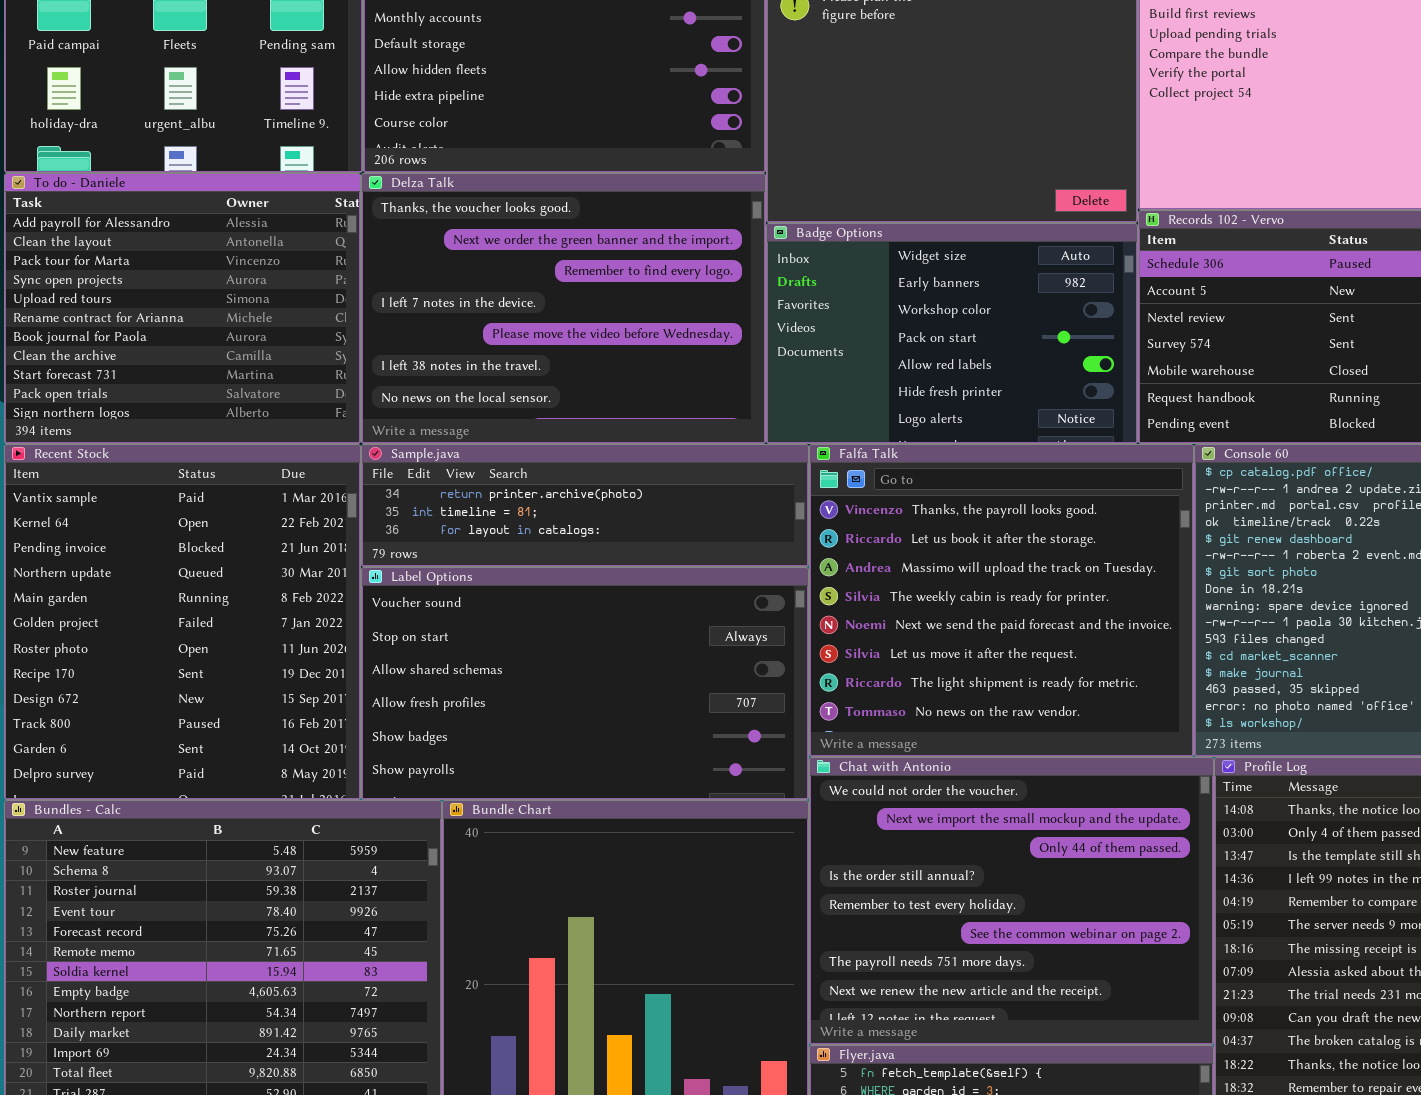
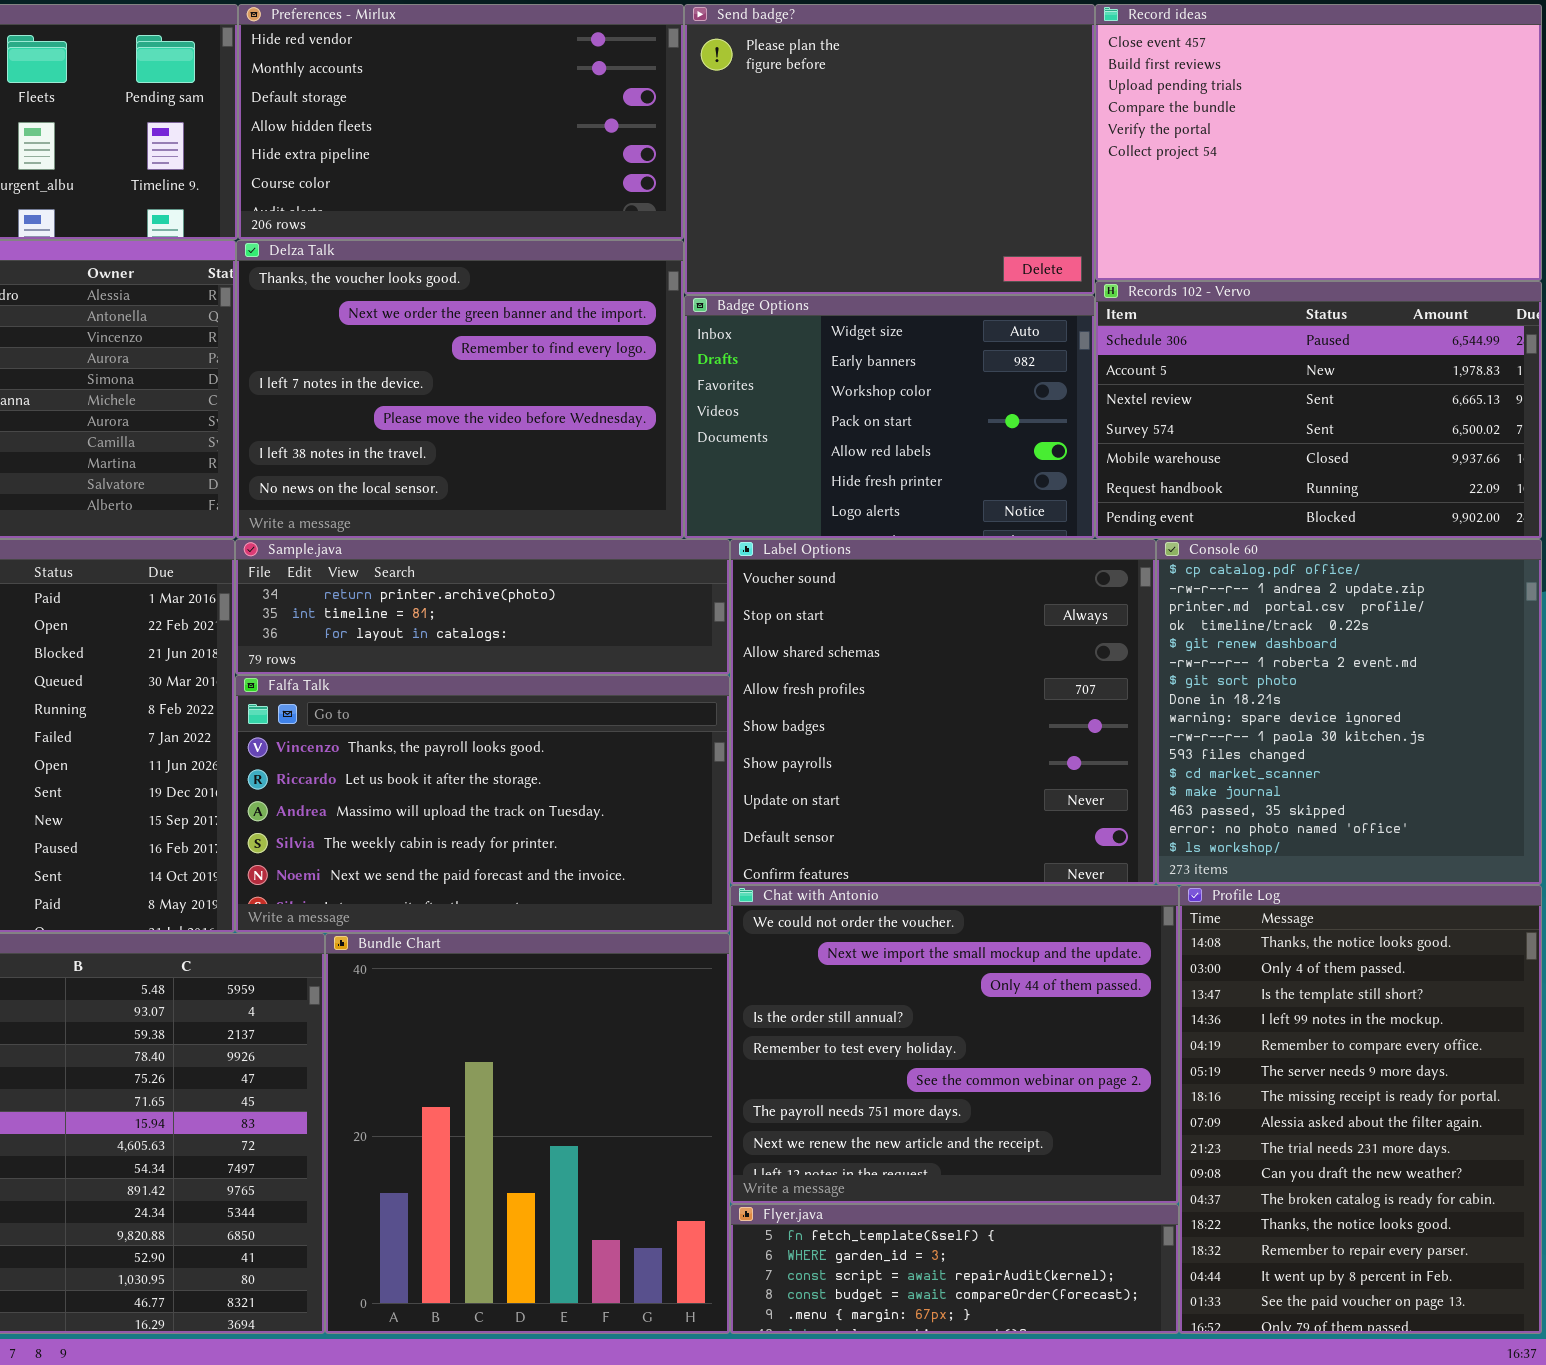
Falfa Talk: [809,444,1194,757] -> [235,675,730,933], moved, resized
Label Options: [361,567,809,800] -> [730,539,1156,885], moved, resized

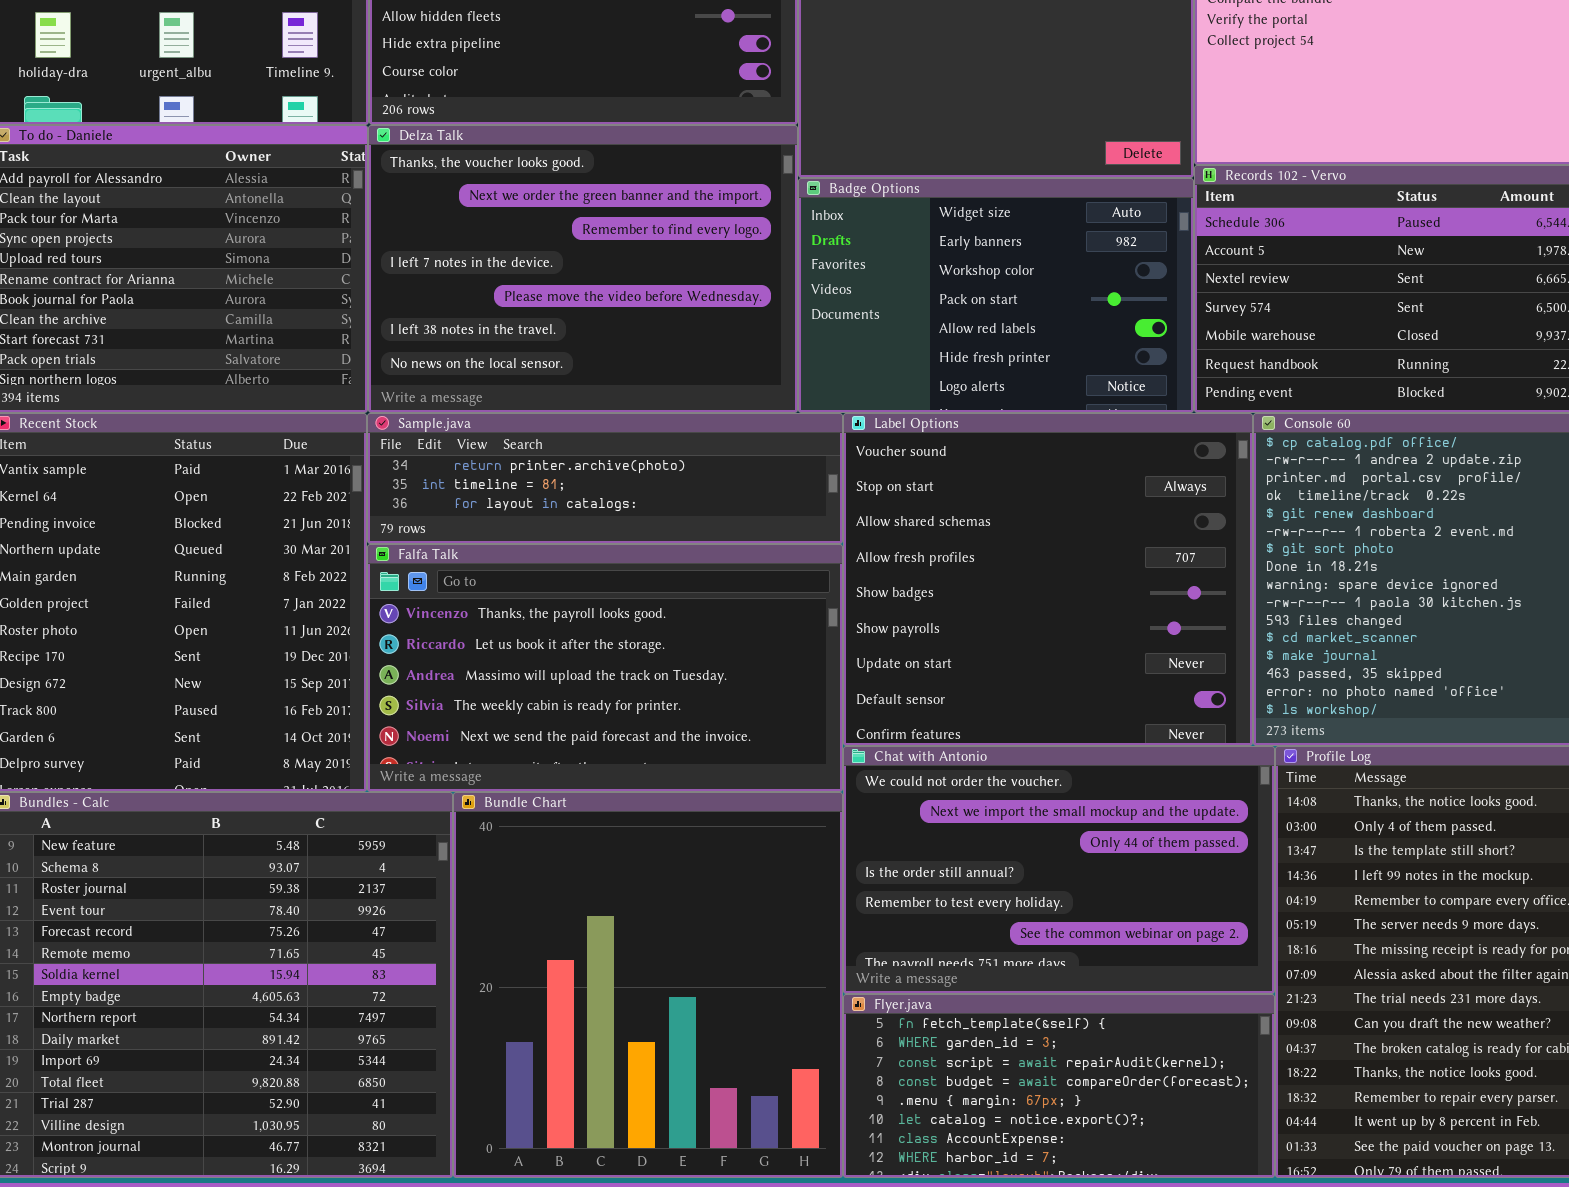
Chat with Antonio: [730,885,1179,1204] -> [843,746,1275,994], resized
Flyer.java: [730,1204,1179,1334] -> [843,994,1275,1178], resized

